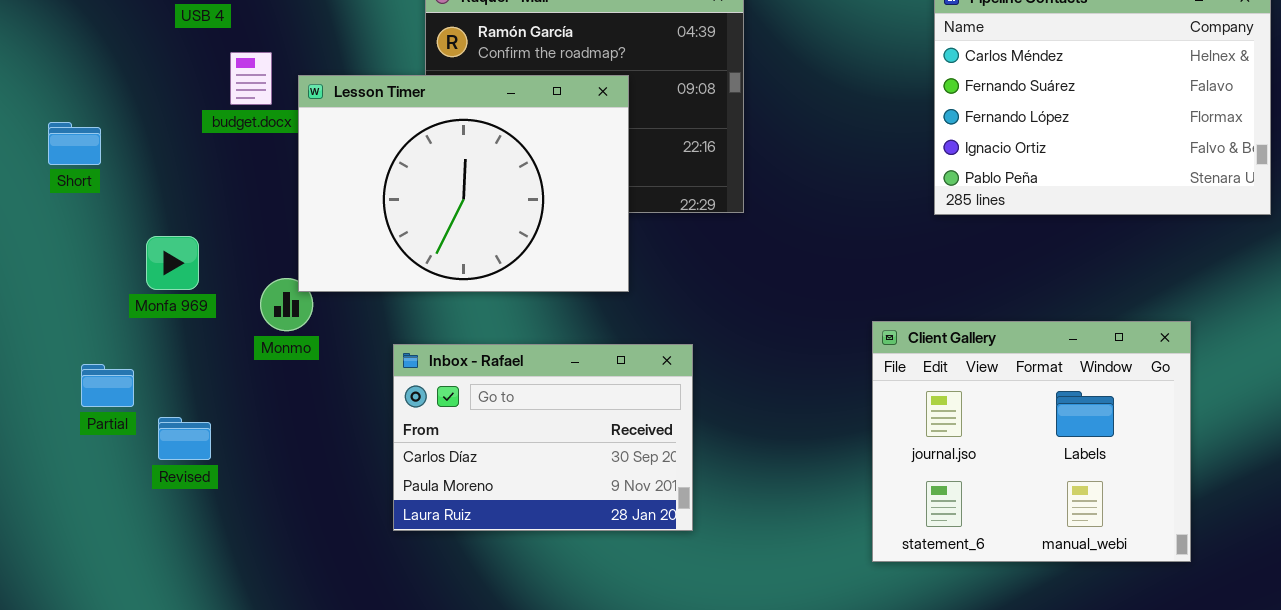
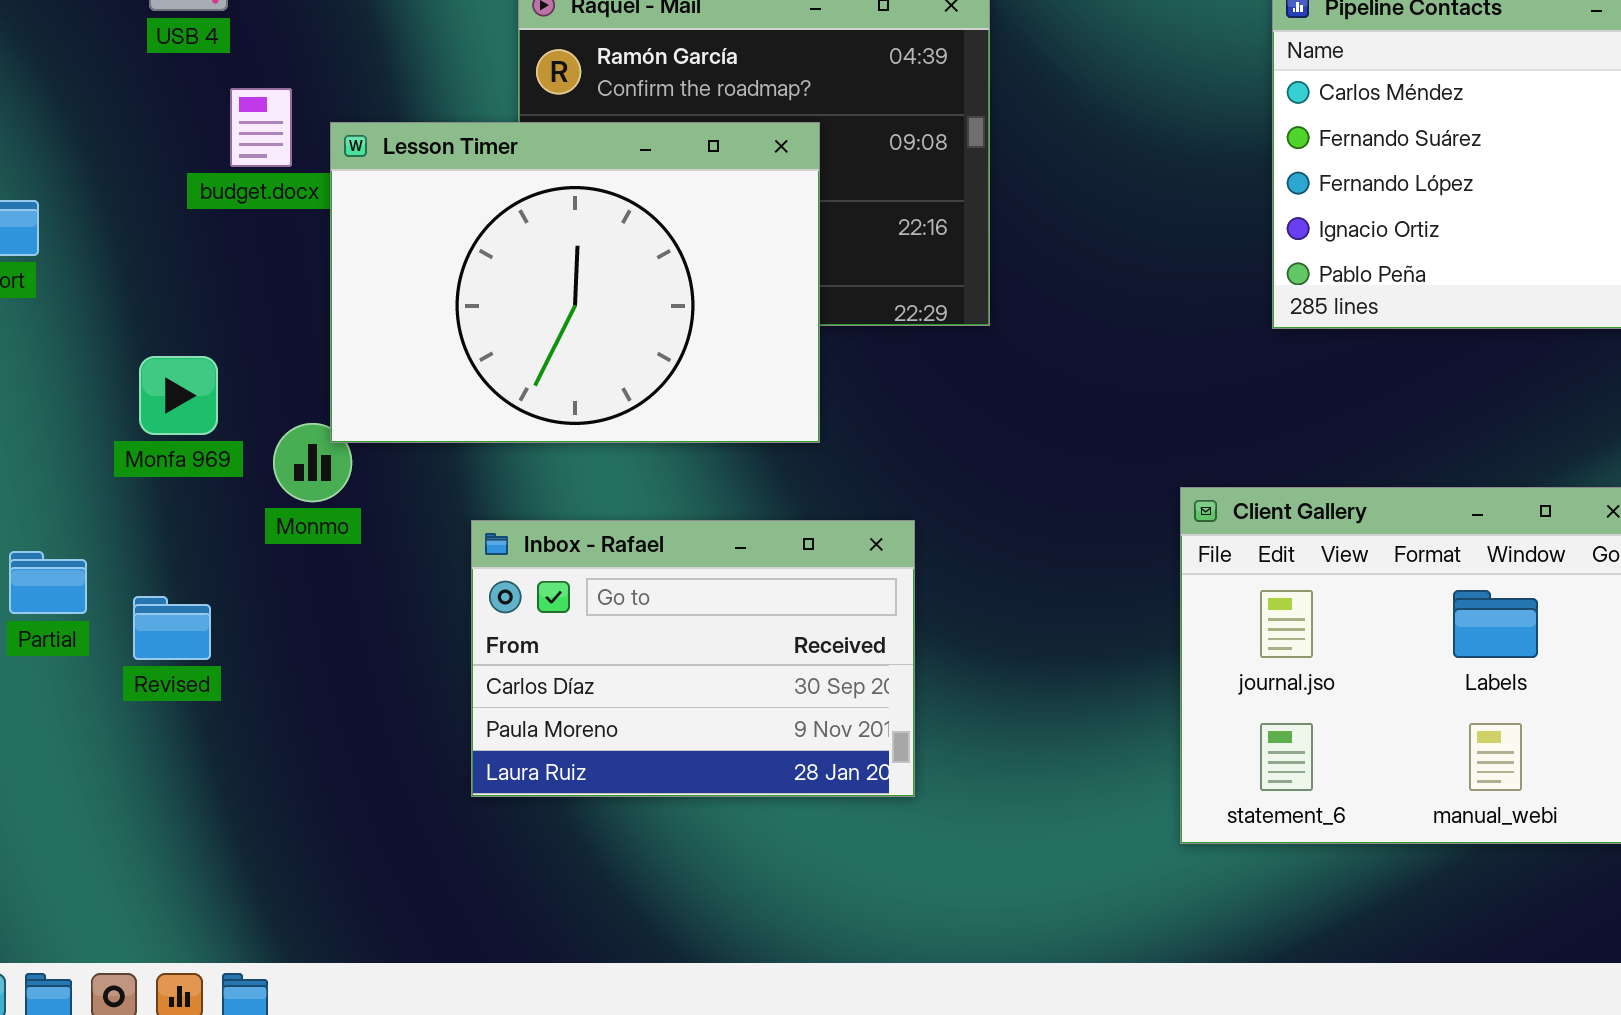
Monfa 969: [146,236,199,290] -> [139,356,218,435], moved
Revised: [158,417,211,460] -> [133,596,211,660], moved

